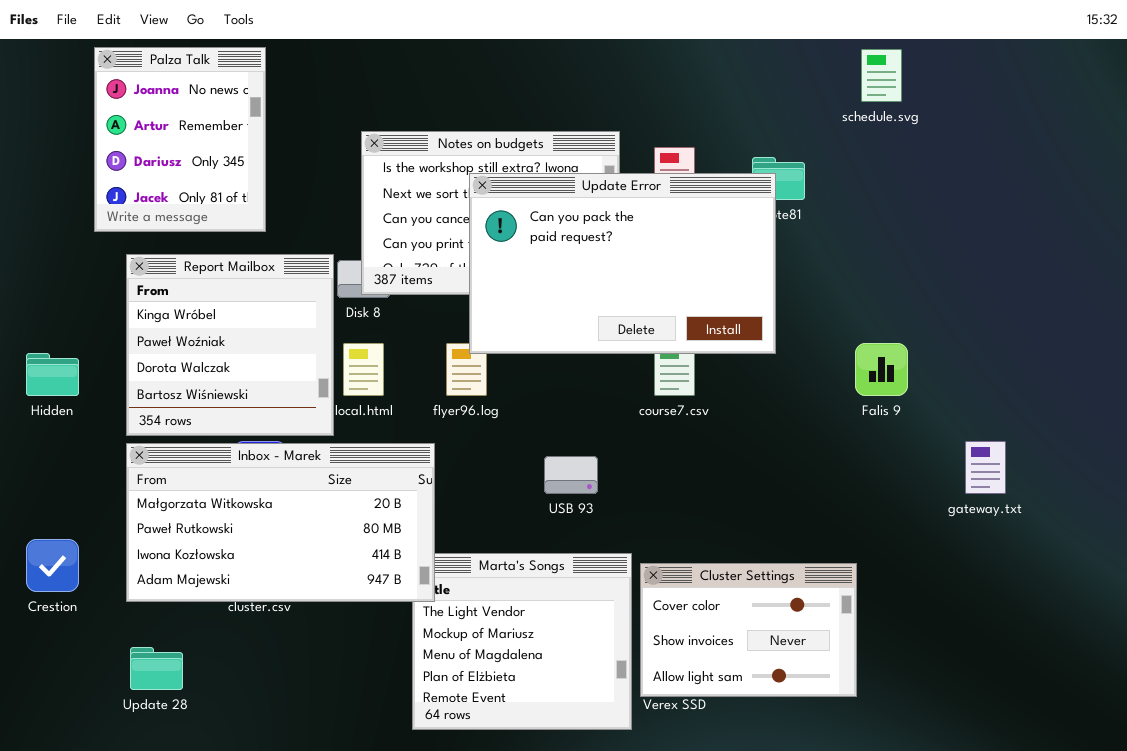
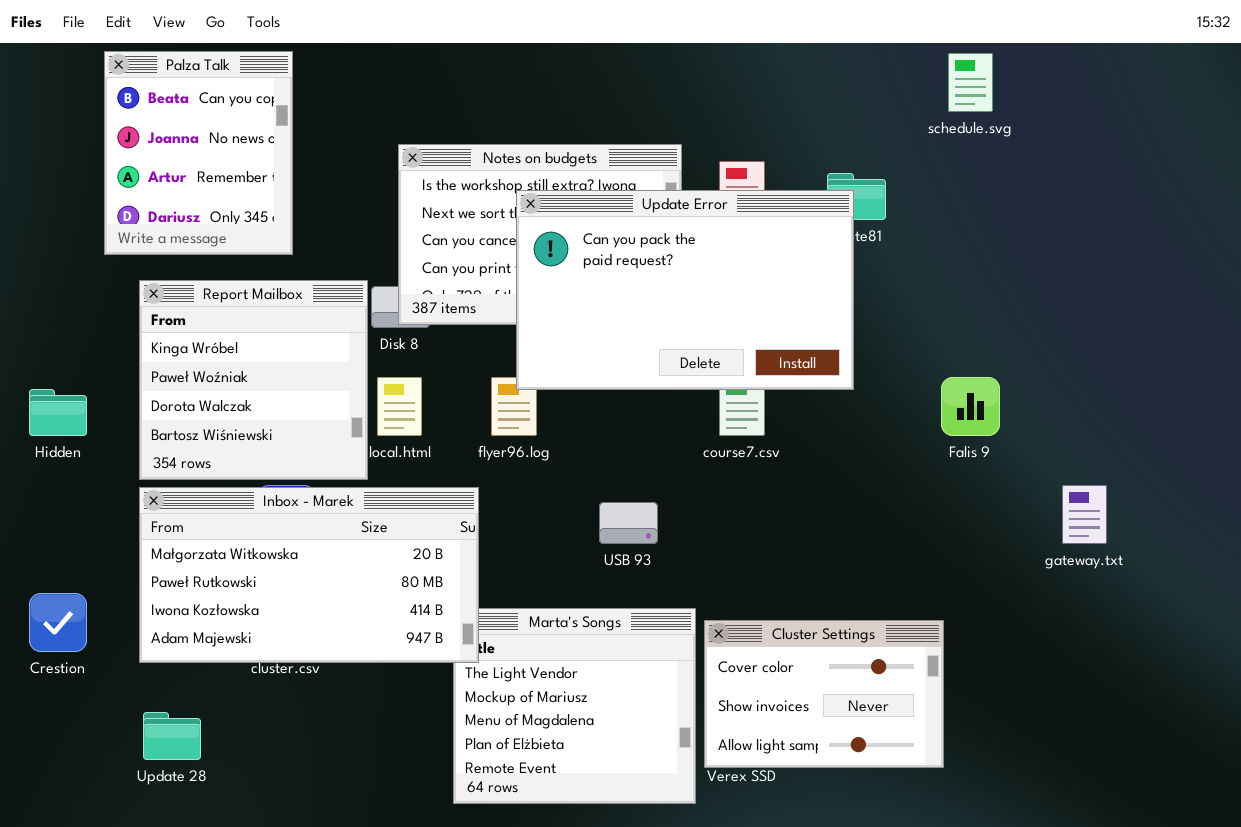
Palza Talk: [94,47,266,232] -> [104,51,293,255], scrolled up 1 row

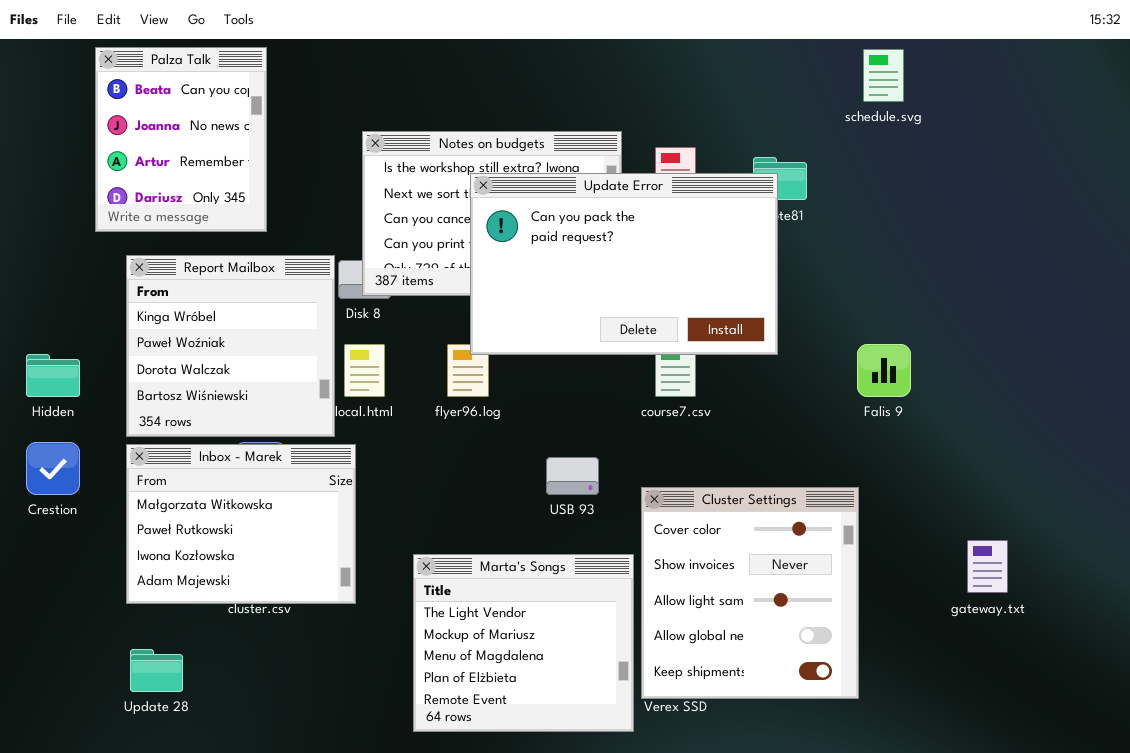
gateway.txt: [1062,485,1107,544] -> [967,540,1008,593], moved
Inbox - Marek: [139,487,479,663] -> [126,444,356,604], resized
Crestion: [29,593,87,652] -> [26,442,80,495], moved
Cluster Settings: [704,620,944,768] -> [641,487,859,699], resized

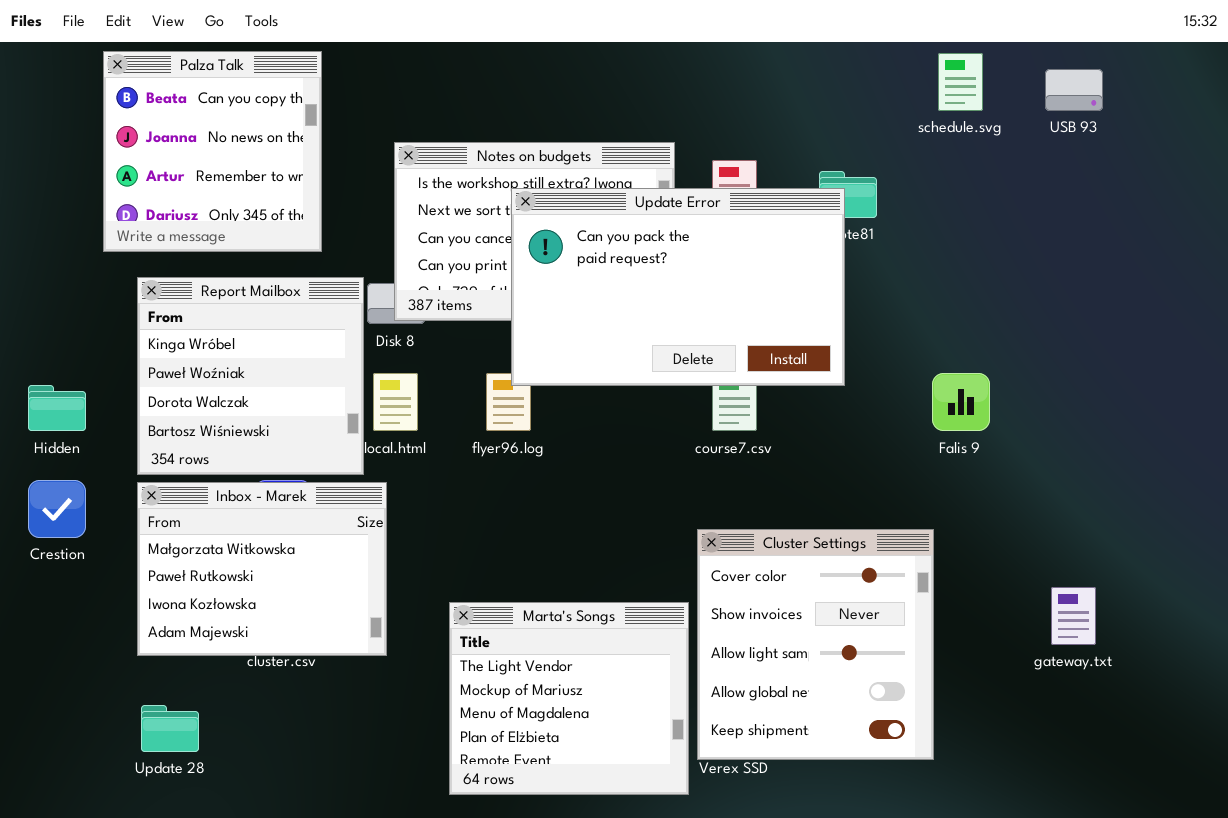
Palza Talk: [95,47,267,232] -> [103,51,322,252], resized
USB 93: [546,457,599,495] -> [1045,69,1103,111], moved

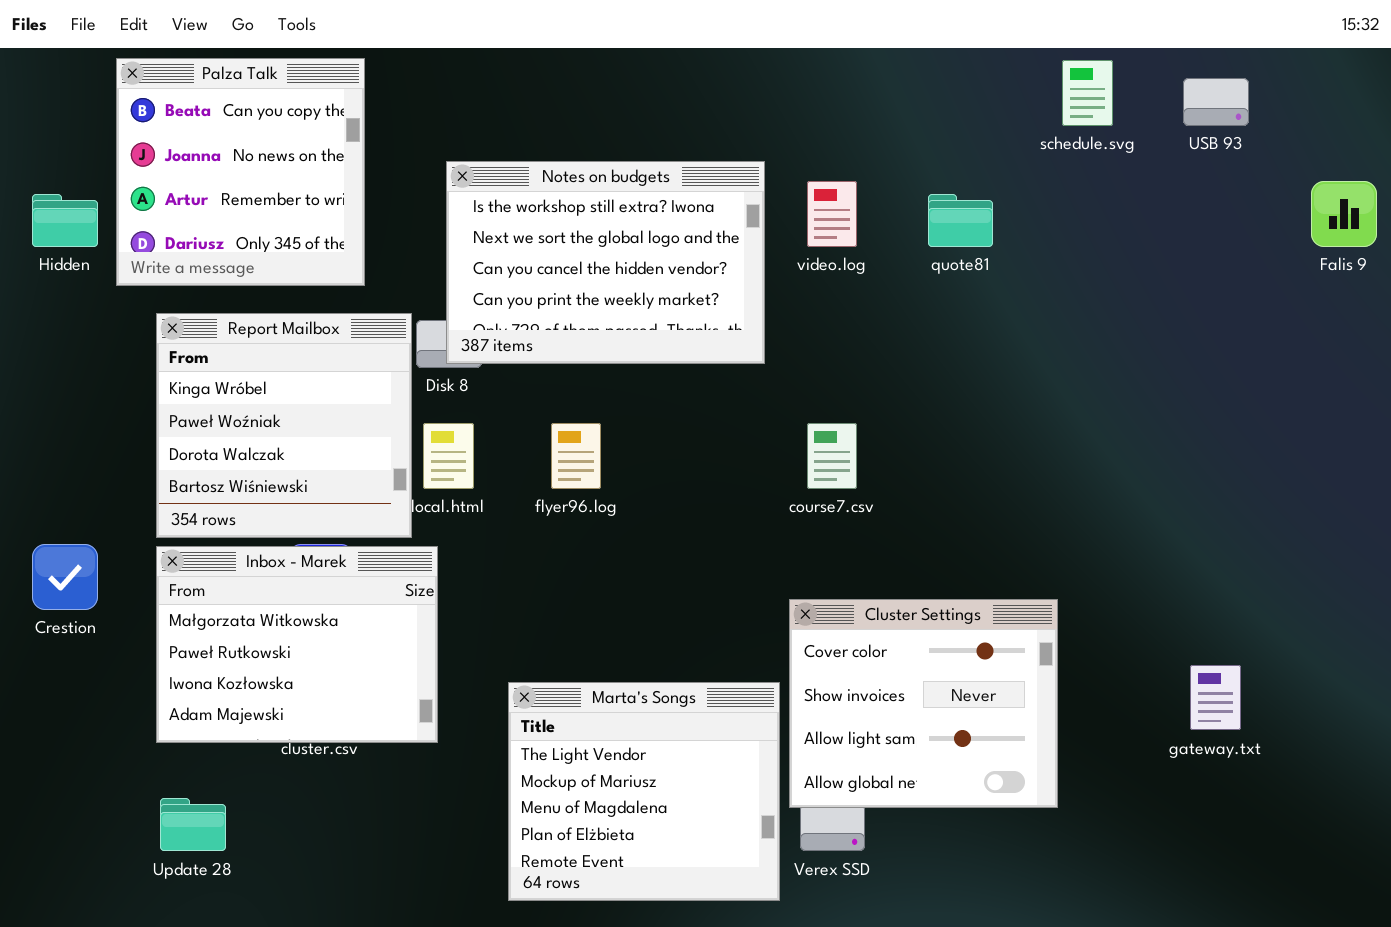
Update Error: [511,188,845,386] -> none, closed
Falis 9: [932,373,990,431] -> [1311,181,1377,247], moved
Hidden: [28,385,86,431] -> [32,194,98,247], moved
Cluster Settings: [697,529,934,760] -> [789,599,1058,808], resized

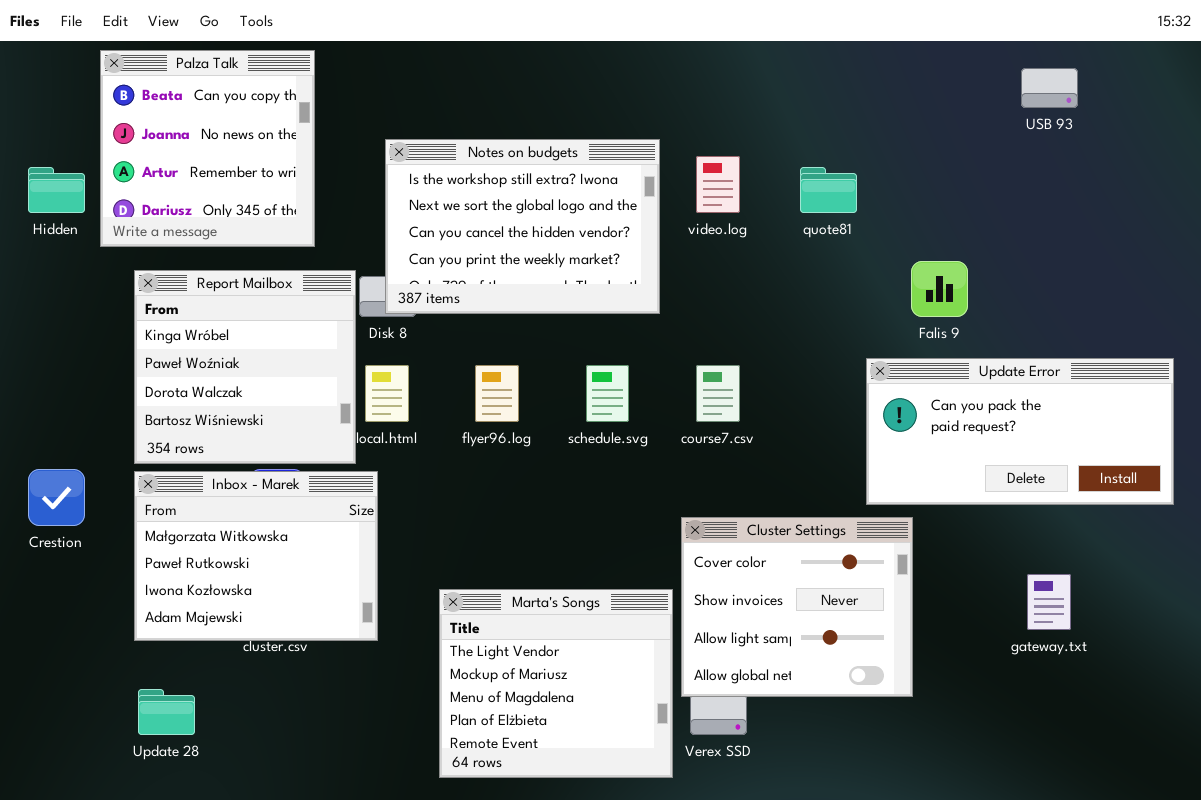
schedule.svg: [1062,60,1113,126] -> [586,365,629,422], moved
Falis 9: [1311,181,1377,247] -> [911,261,968,317], moved
Update Error: none -> [866,358,1174,505], opened

